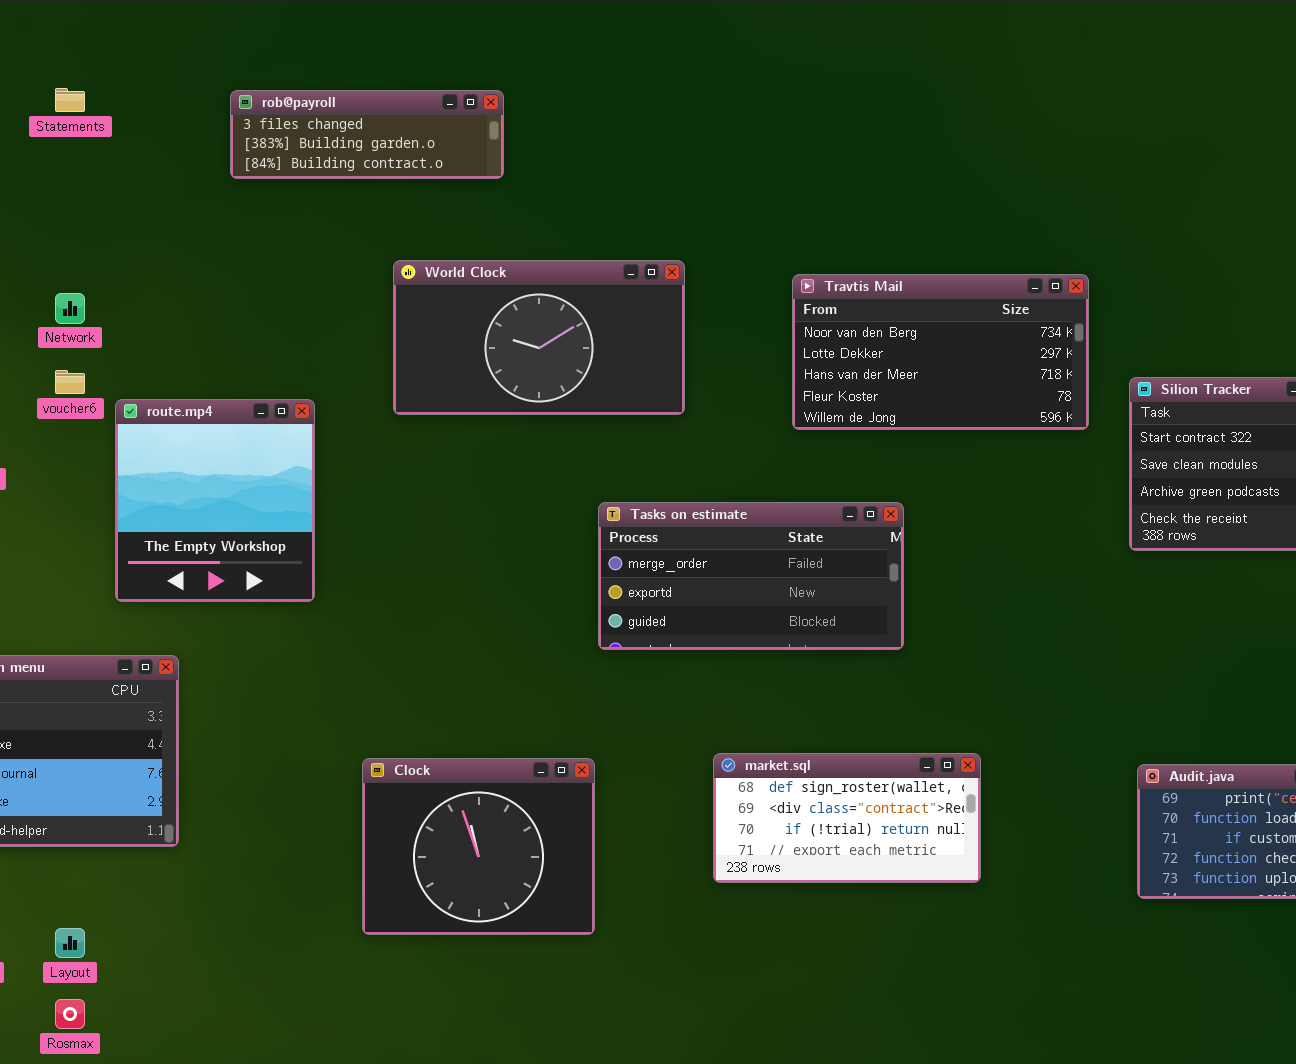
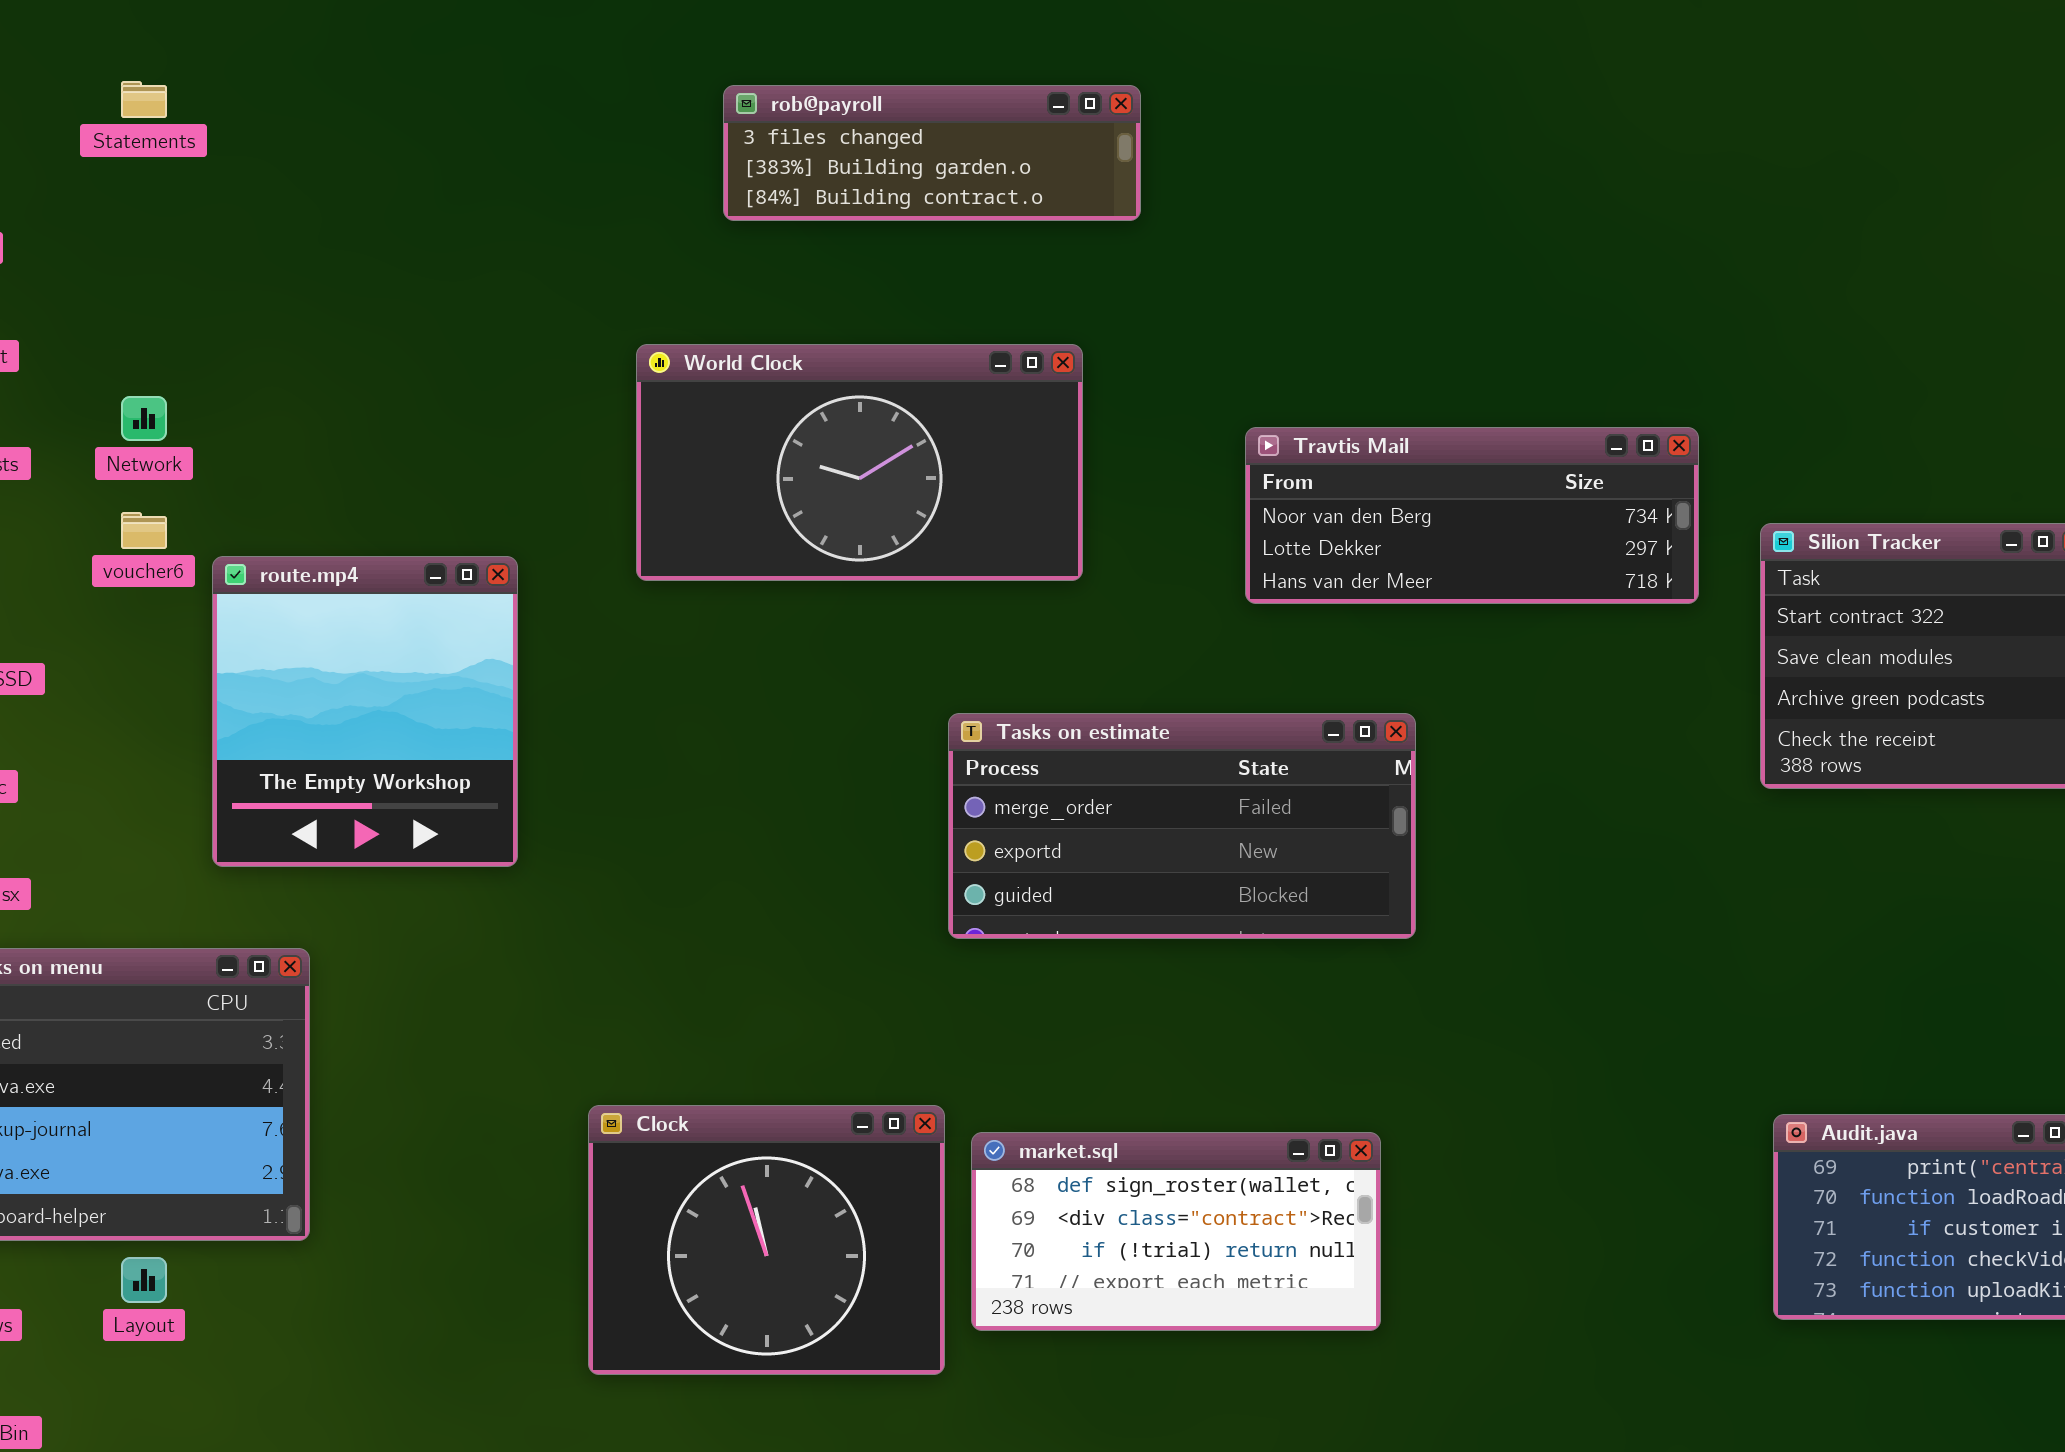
rob@payroll: [230,90,504,179] -> [723,85,1141,221], moved
Travtis Mail: [792,274,1089,430] -> [1245,427,1699,604], resized
market.sql: [713,753,981,883] -> [971,1132,1381,1331], moved
Layout: [55,928,85,958] -> [121,1257,167,1303], moved

